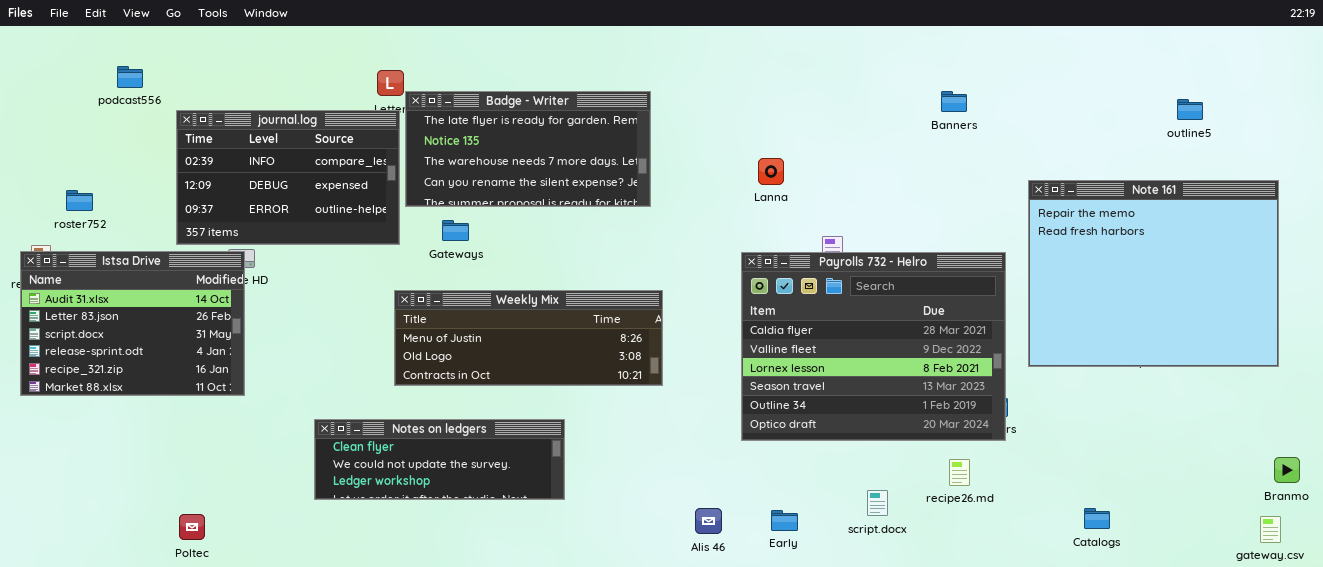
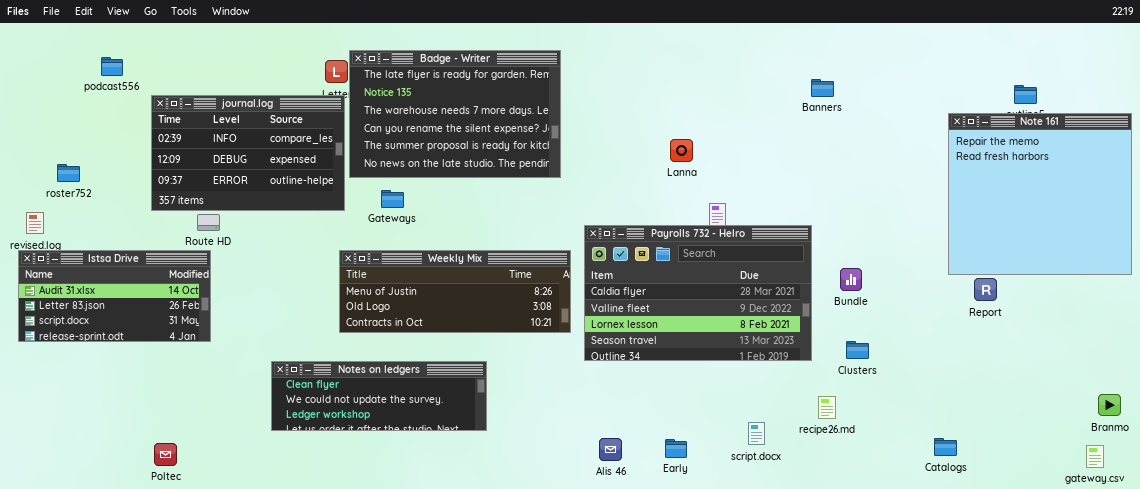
Badge - Writer: [405,91,651,207] -> [349,50,561,178], resized
Lanna: [758,158,784,185] -> [670,139,693,162], moved
Note 161: [1028,180,1279,367] -> [948,113,1132,275], moved, resized
Istsa Drive: [20,251,245,396] -> [18,250,211,342], resized
Payrolls 732 - Helro: [741,252,1006,441] -> [584,225,812,361], moved, resized

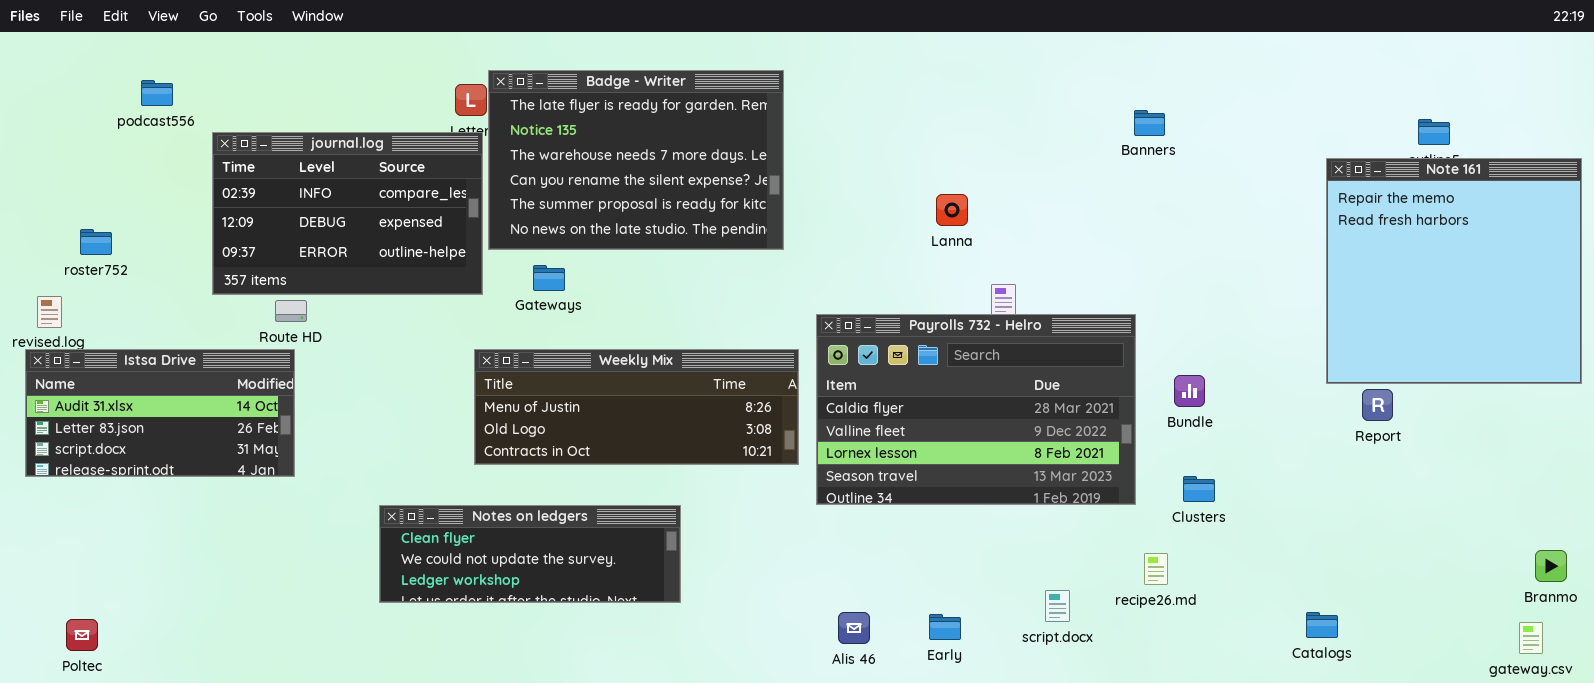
Poltec: [154,443,177,466] -> [66,619,98,651], moved

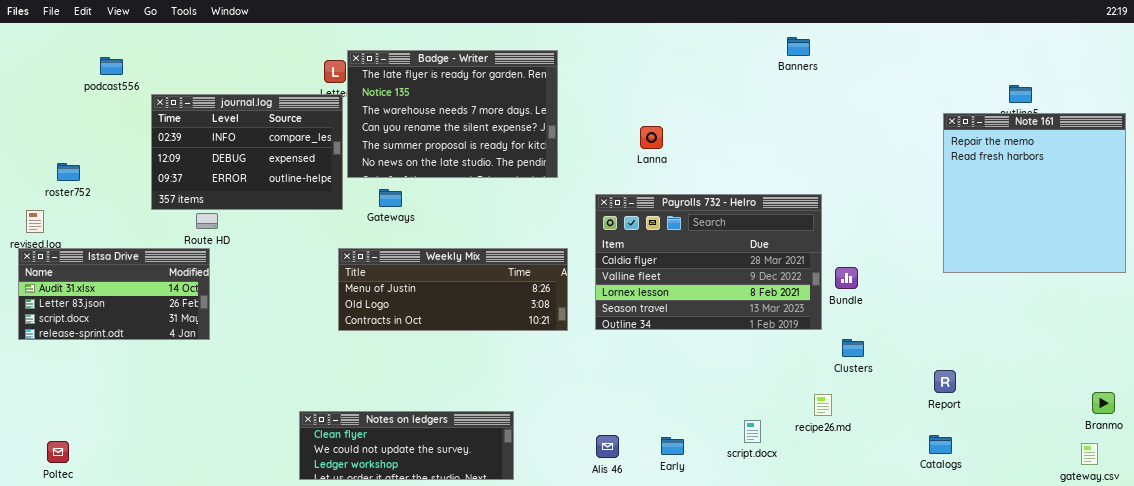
Banners: [1134,110,1165,136] -> [787,37,810,56], moved
Lanna: [936,194,968,226] -> [640,126,663,149], moved
Payrolls 732 - Helro: [816,314,1136,505] -> [595,194,822,330], moved
Report: [1362,389,1393,421] -> [934,370,956,393], moved
Notes on ledgers: [379,505,681,603] -> [299,411,514,480], moved

